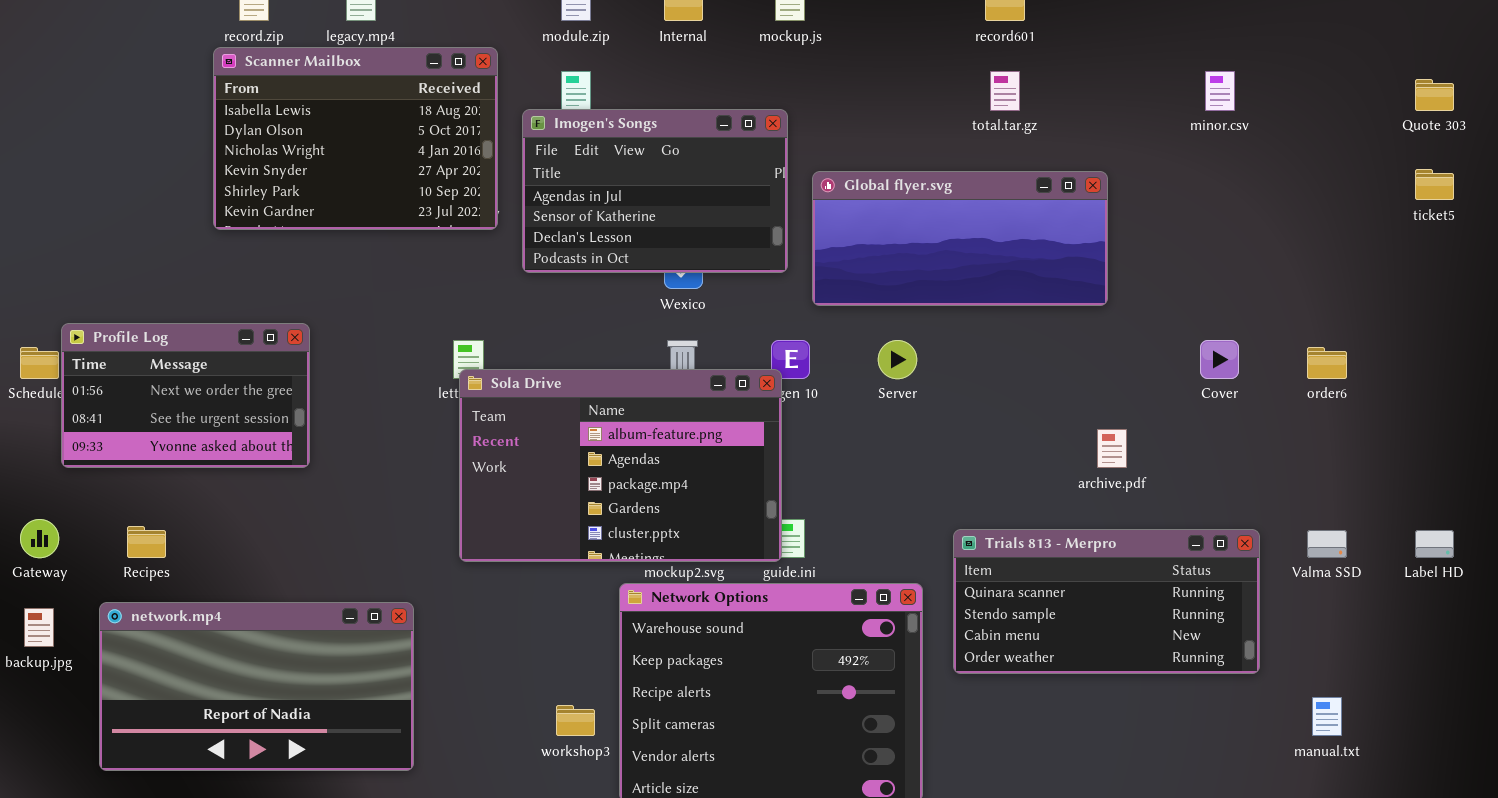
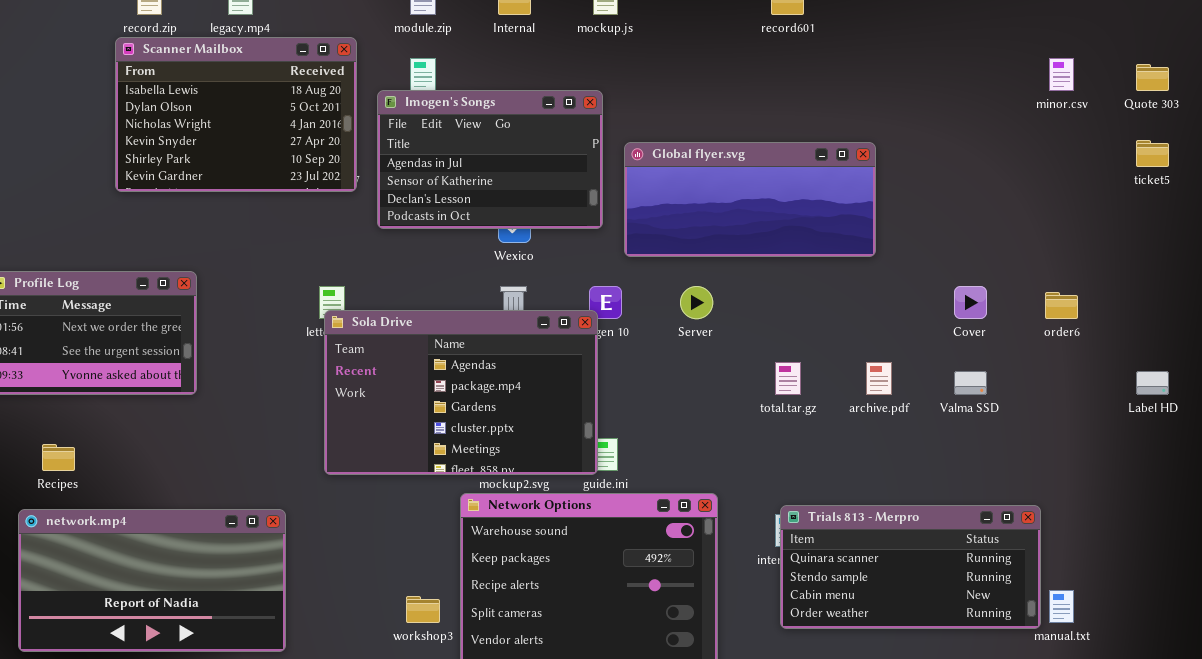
total.tar.gz: [990,71,1020,111] -> [775,362,801,395], moved
minor.csv: [1205,71,1235,111] -> [1049,58,1074,91], moved
Sola Drive: [459,369,782,562] -> [324,310,598,475], scrolled down 1 row
Trials 813 - Merpro: [953,529,1260,674] -> [780,505,1041,629], moved
Valma SSD: [1307,530,1347,558] -> [954,371,987,395], moved
Label HD: [1415,530,1454,558] -> [1136,371,1169,395], moved

